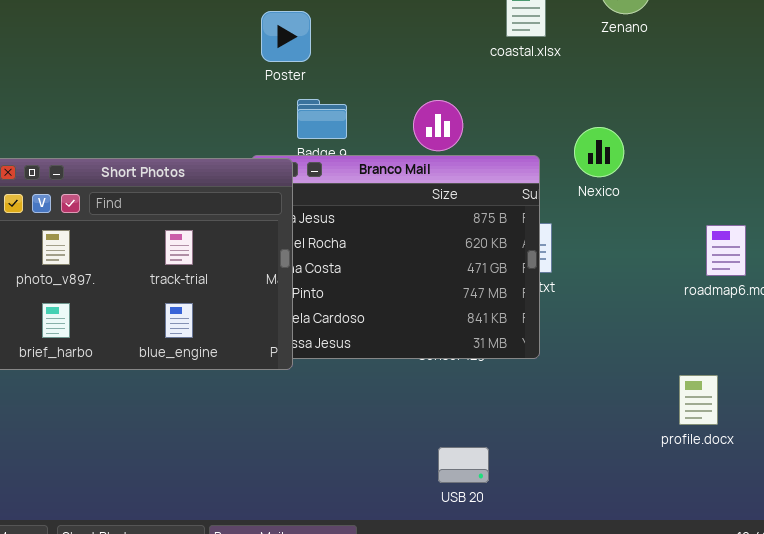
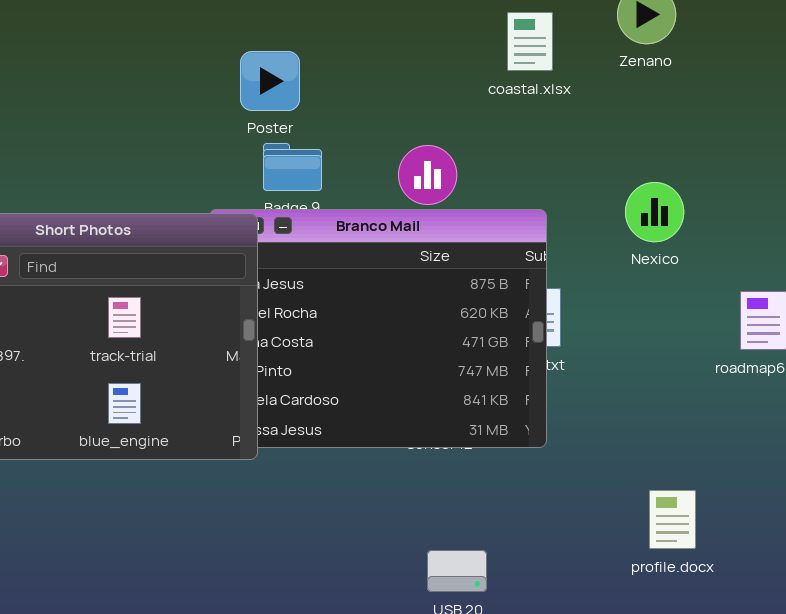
Poster: [261,11,311,62] -> [240,51,300,111], moved
Nexico: [574,127,624,177] -> [625,182,684,242], moved
profile.docx: [679,375,718,425] -> [649,490,696,549], moved

